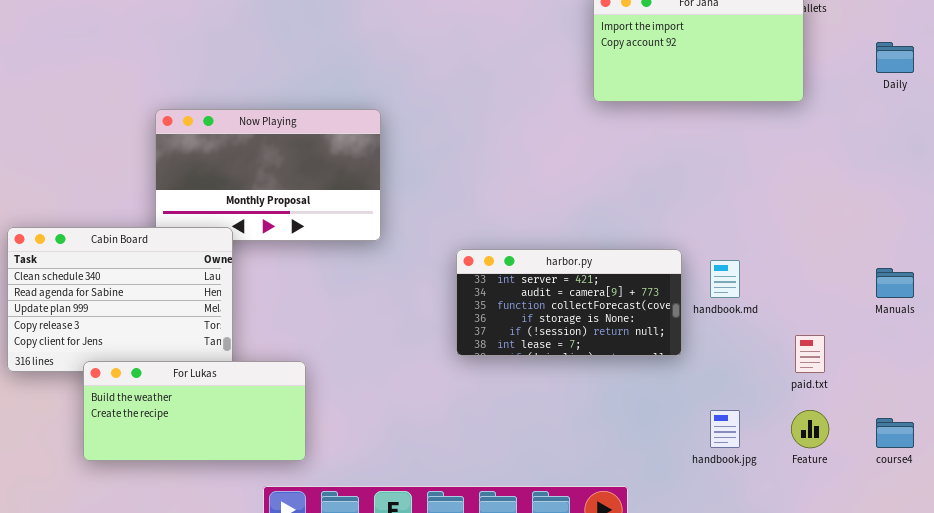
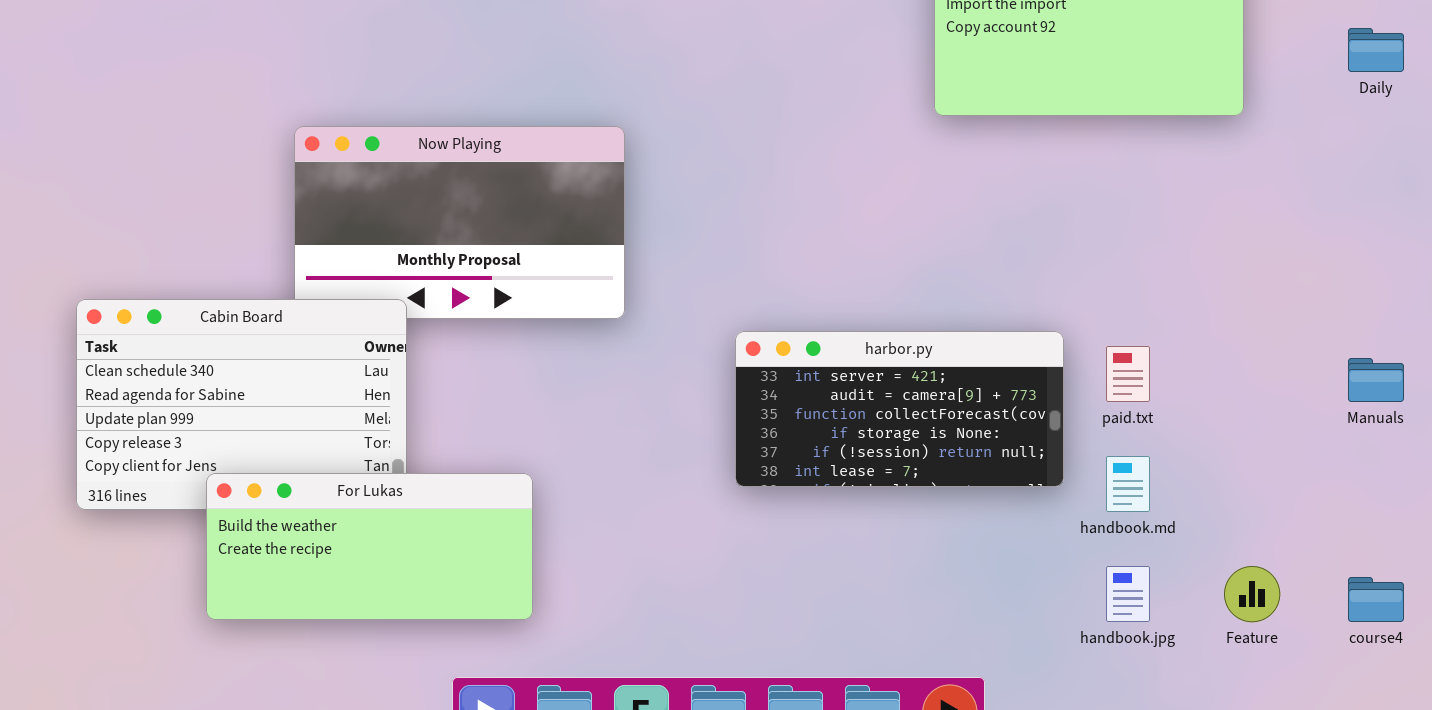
handbook.md: [710,260,740,298] -> [1106,456,1150,512], moved
paid.txt: [795,335,825,373] -> [1106,346,1150,402], moved
For Lukas: [83,361,306,461] -> [206,473,533,620], moved

